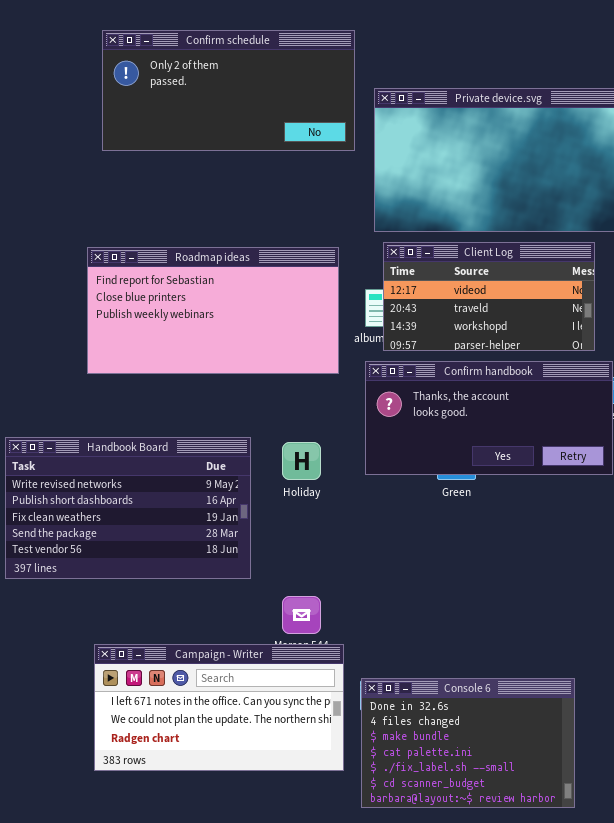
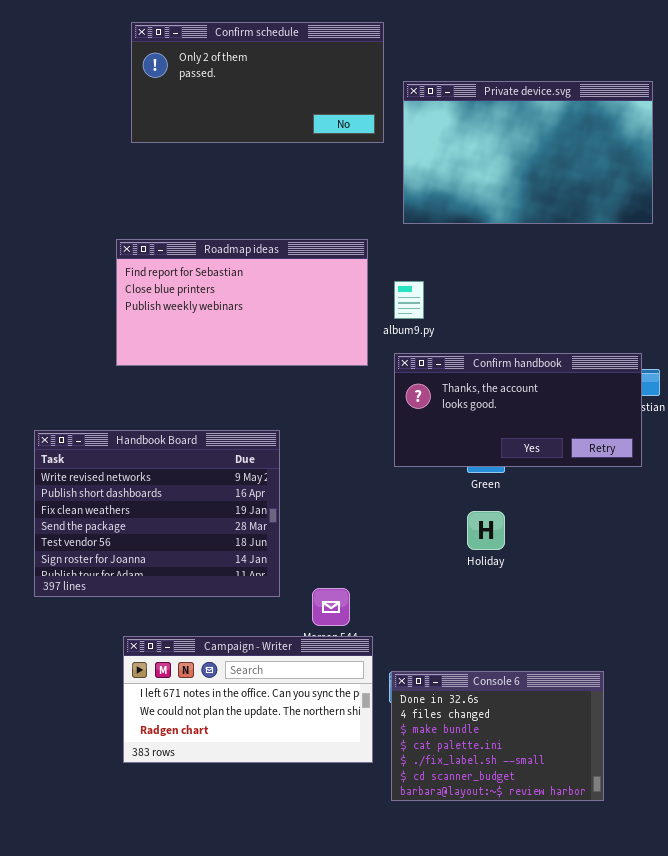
Client Log: [383,242,595,351] -> none, closed
Handbook Board: [5,437,251,579] -> [34,430,280,597], resized
Holiday: [282,442,321,480] -> [467,511,505,550], moved

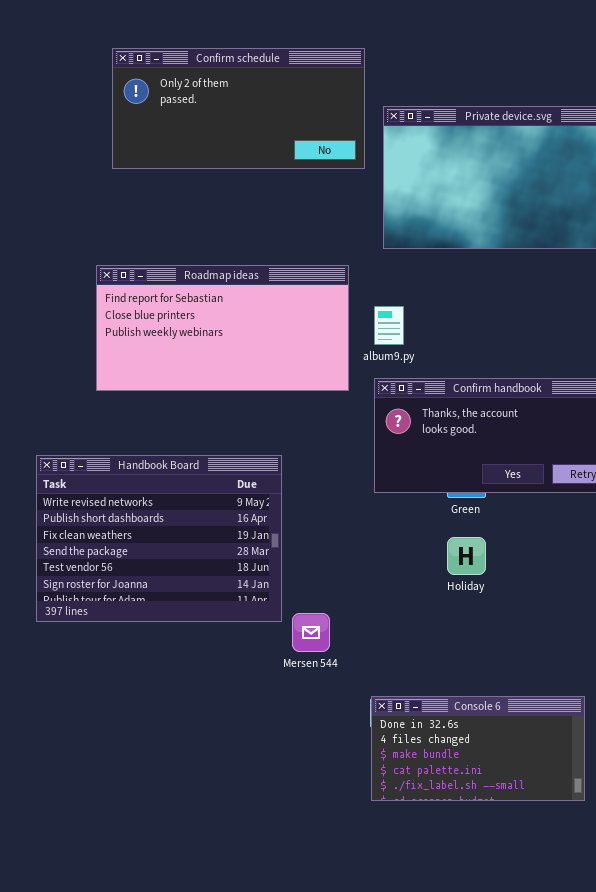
Handbook Board: [34,430,280,597] -> [36,455,282,622], moved
Campaign - Writer: [123,636,373,763] -> none, closed
Console 6: [391,671,604,801] -> [371,696,585,801], resized

